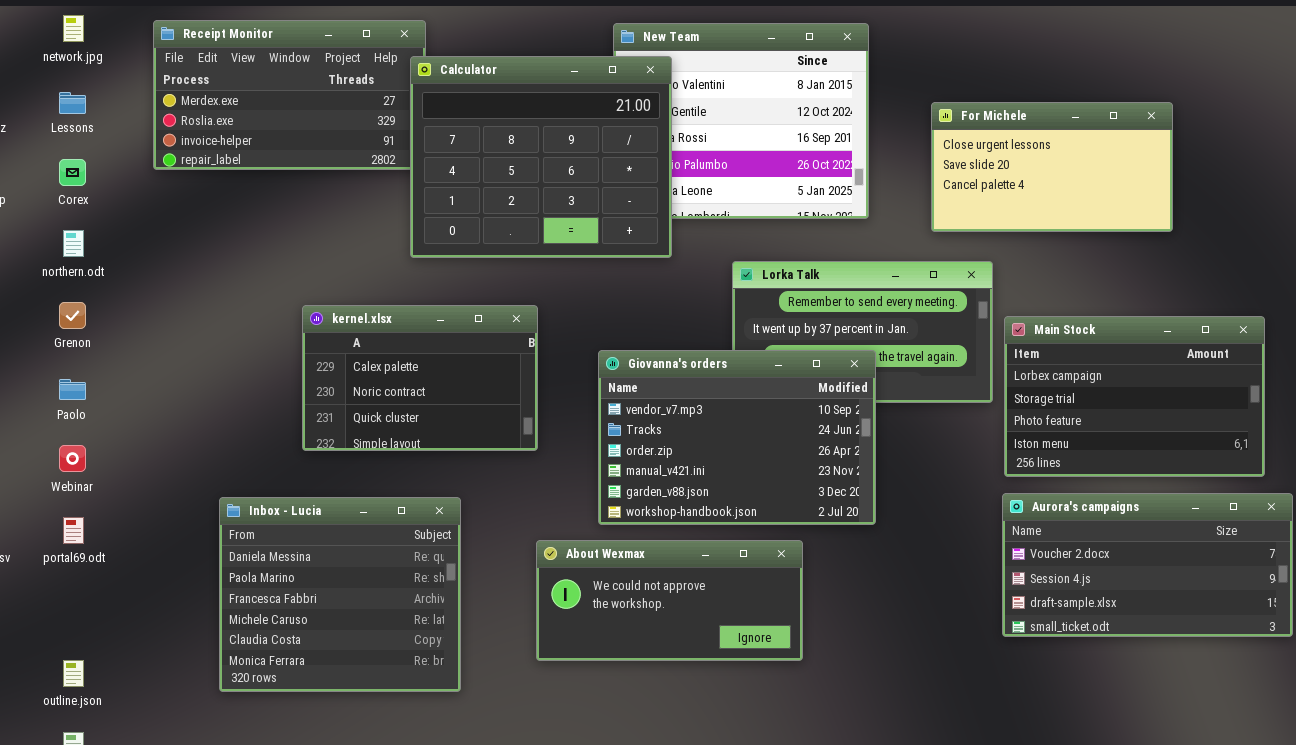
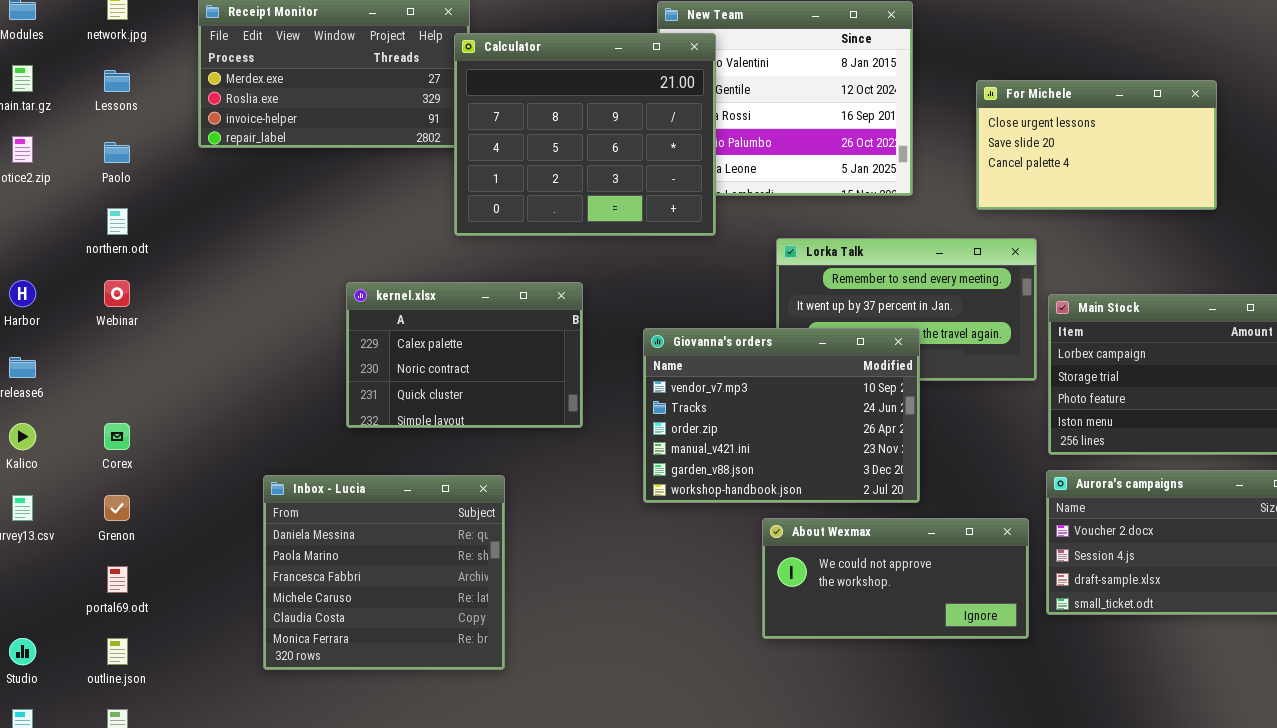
Corex: [59,159,86,186] -> [104,423,130,450], moved
Grenon: [59,302,86,329] -> [104,495,130,521], moved
Paolo: [59,379,86,400] -> [104,142,130,163], moved
Webinar: [59,445,86,472] -> [104,280,130,307], moved
portal69.odt: [63,517,84,544] -> [107,566,128,593], moved
About Wexmax: [536,540,803,661] -> [762,518,1029,639], moved

